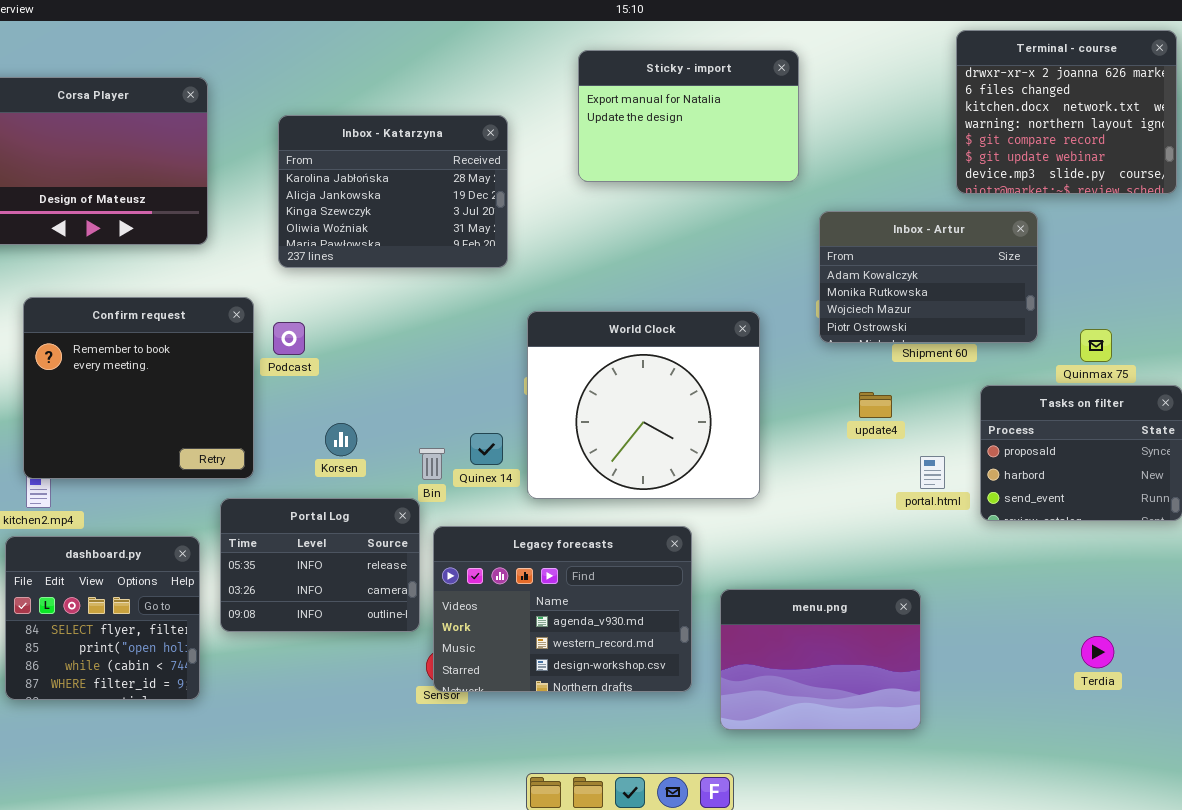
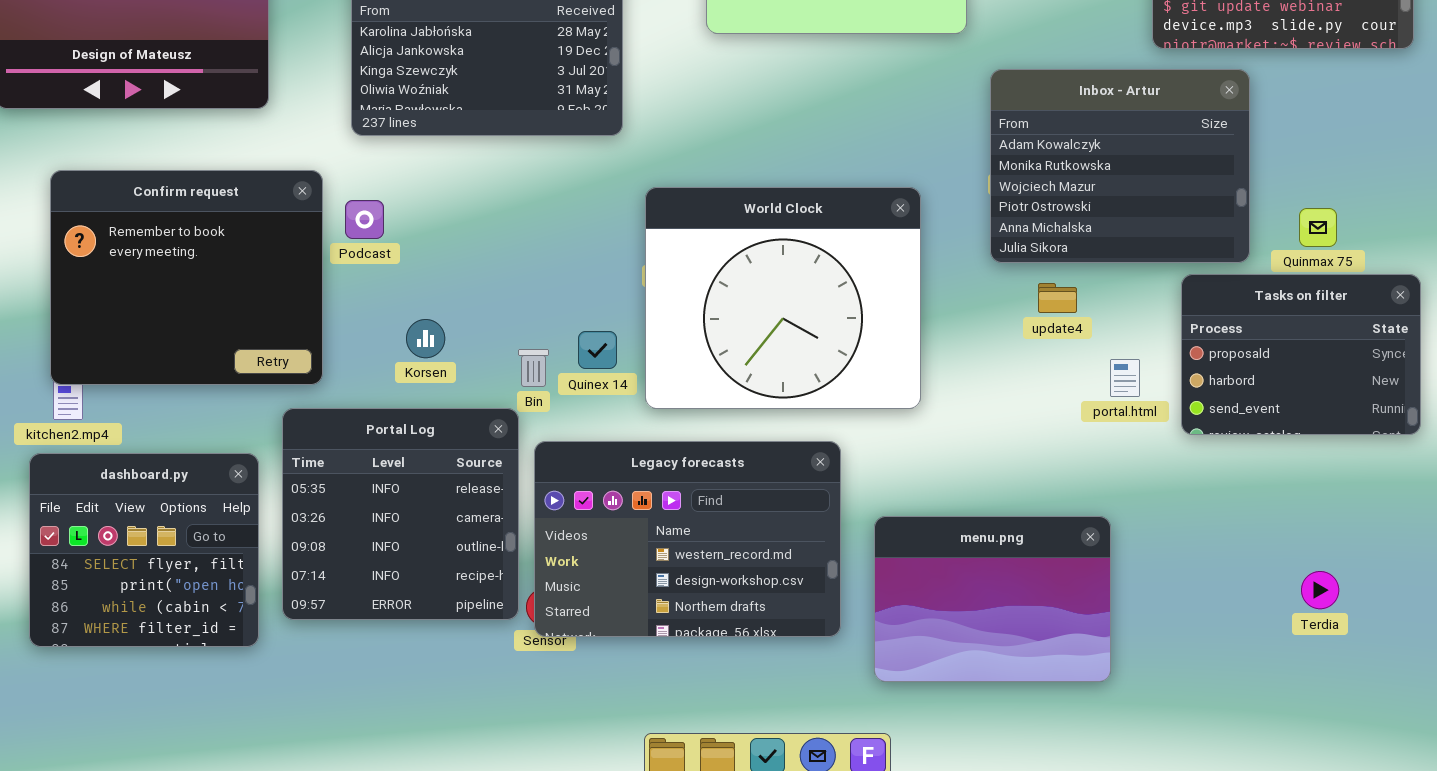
Inbox - Artur: [819,211,1038,343] -> [990,69,1250,263], resized
Portal Log: [220,498,420,632] -> [282,408,519,620], resized
Legacy forecasts: [433,526,692,692] -> [534,441,841,637], scrolled down 1 row

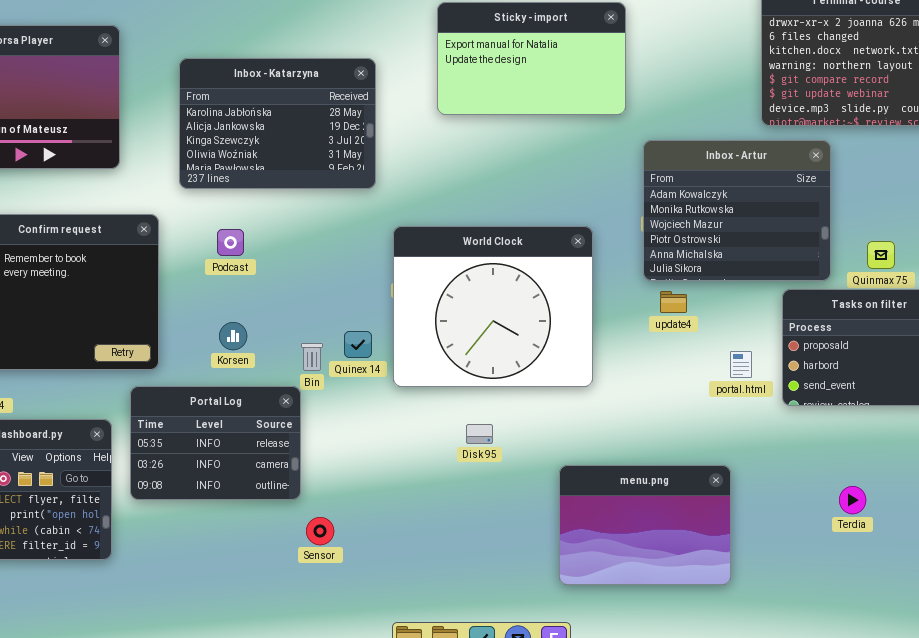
Podcast: [345,200,384,239] -> [217,229,244,256], moved
update4: [1038,283,1077,313] -> [660,291,687,313], moved
Portal Log: [282,408,519,620] -> [130,386,301,500], resized
Legacy forecasts: [534,441,841,637] -> none, closed
Terdia: [1301,571,1339,609] -> [839,486,866,514], moved

